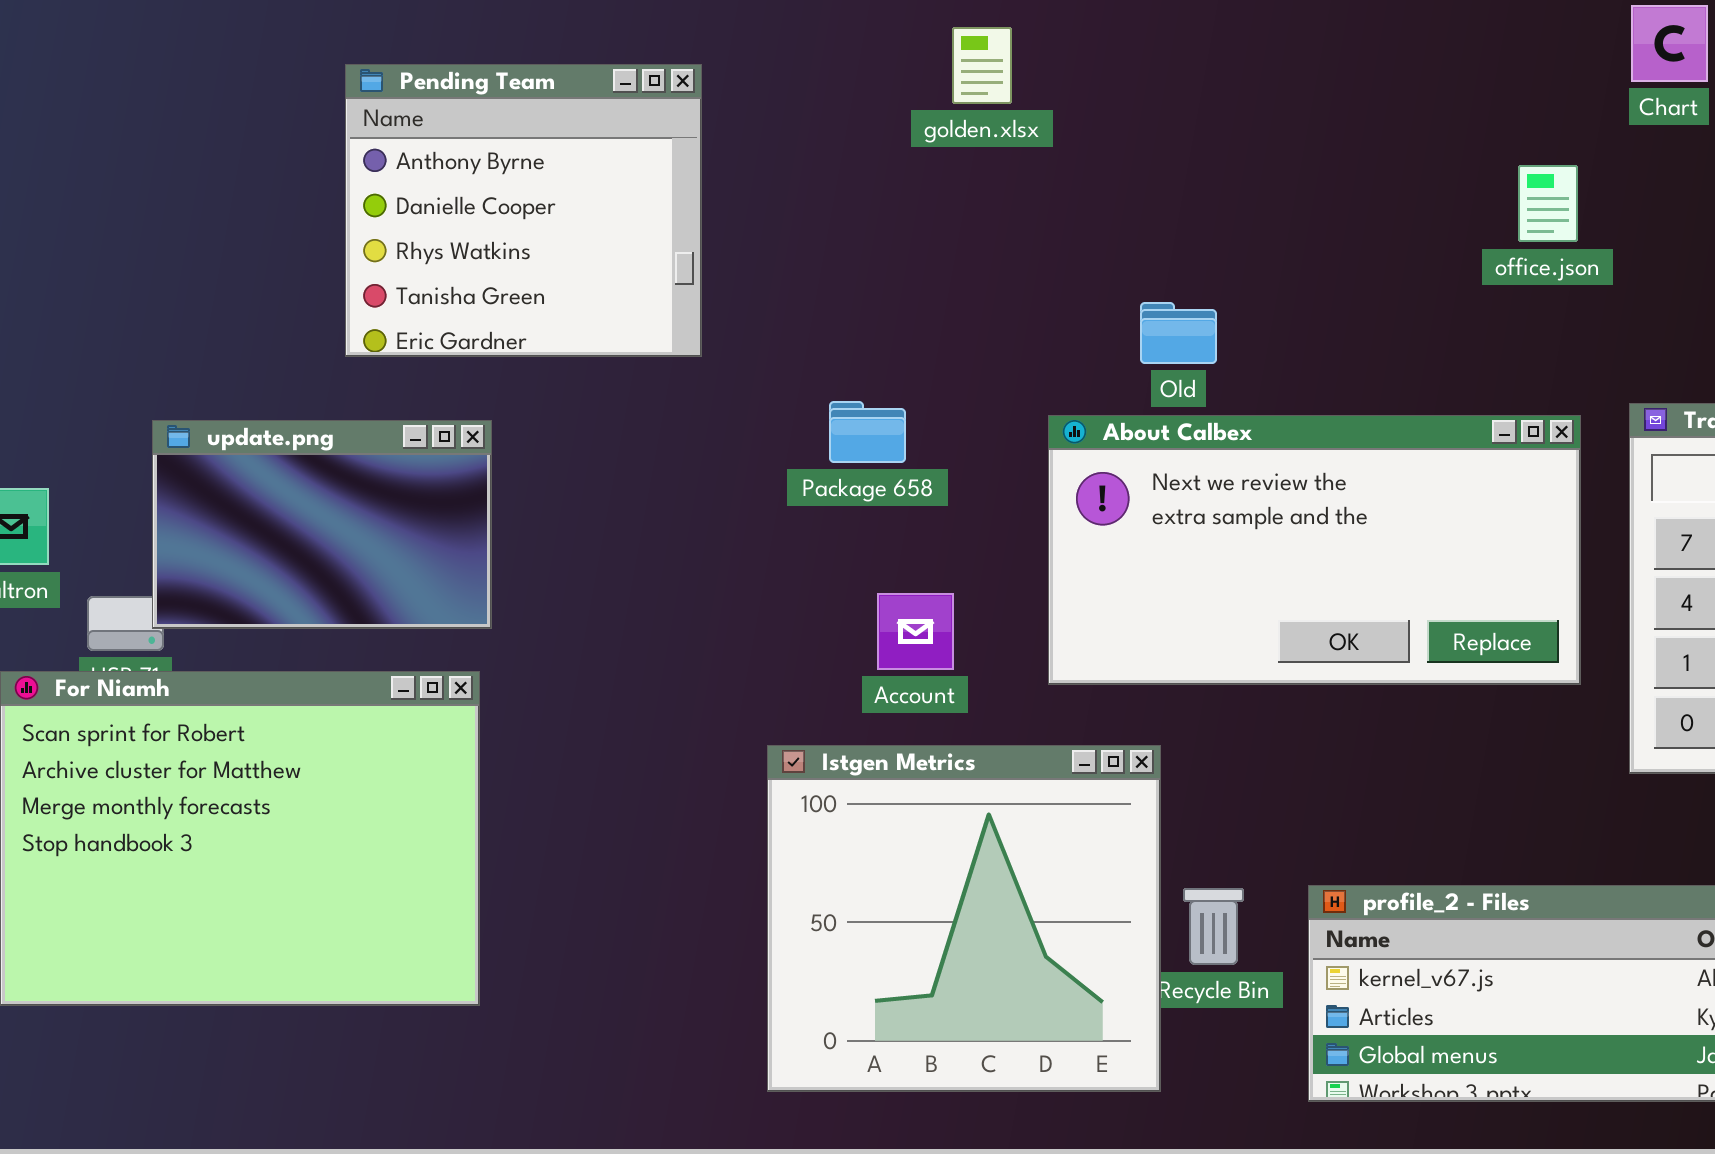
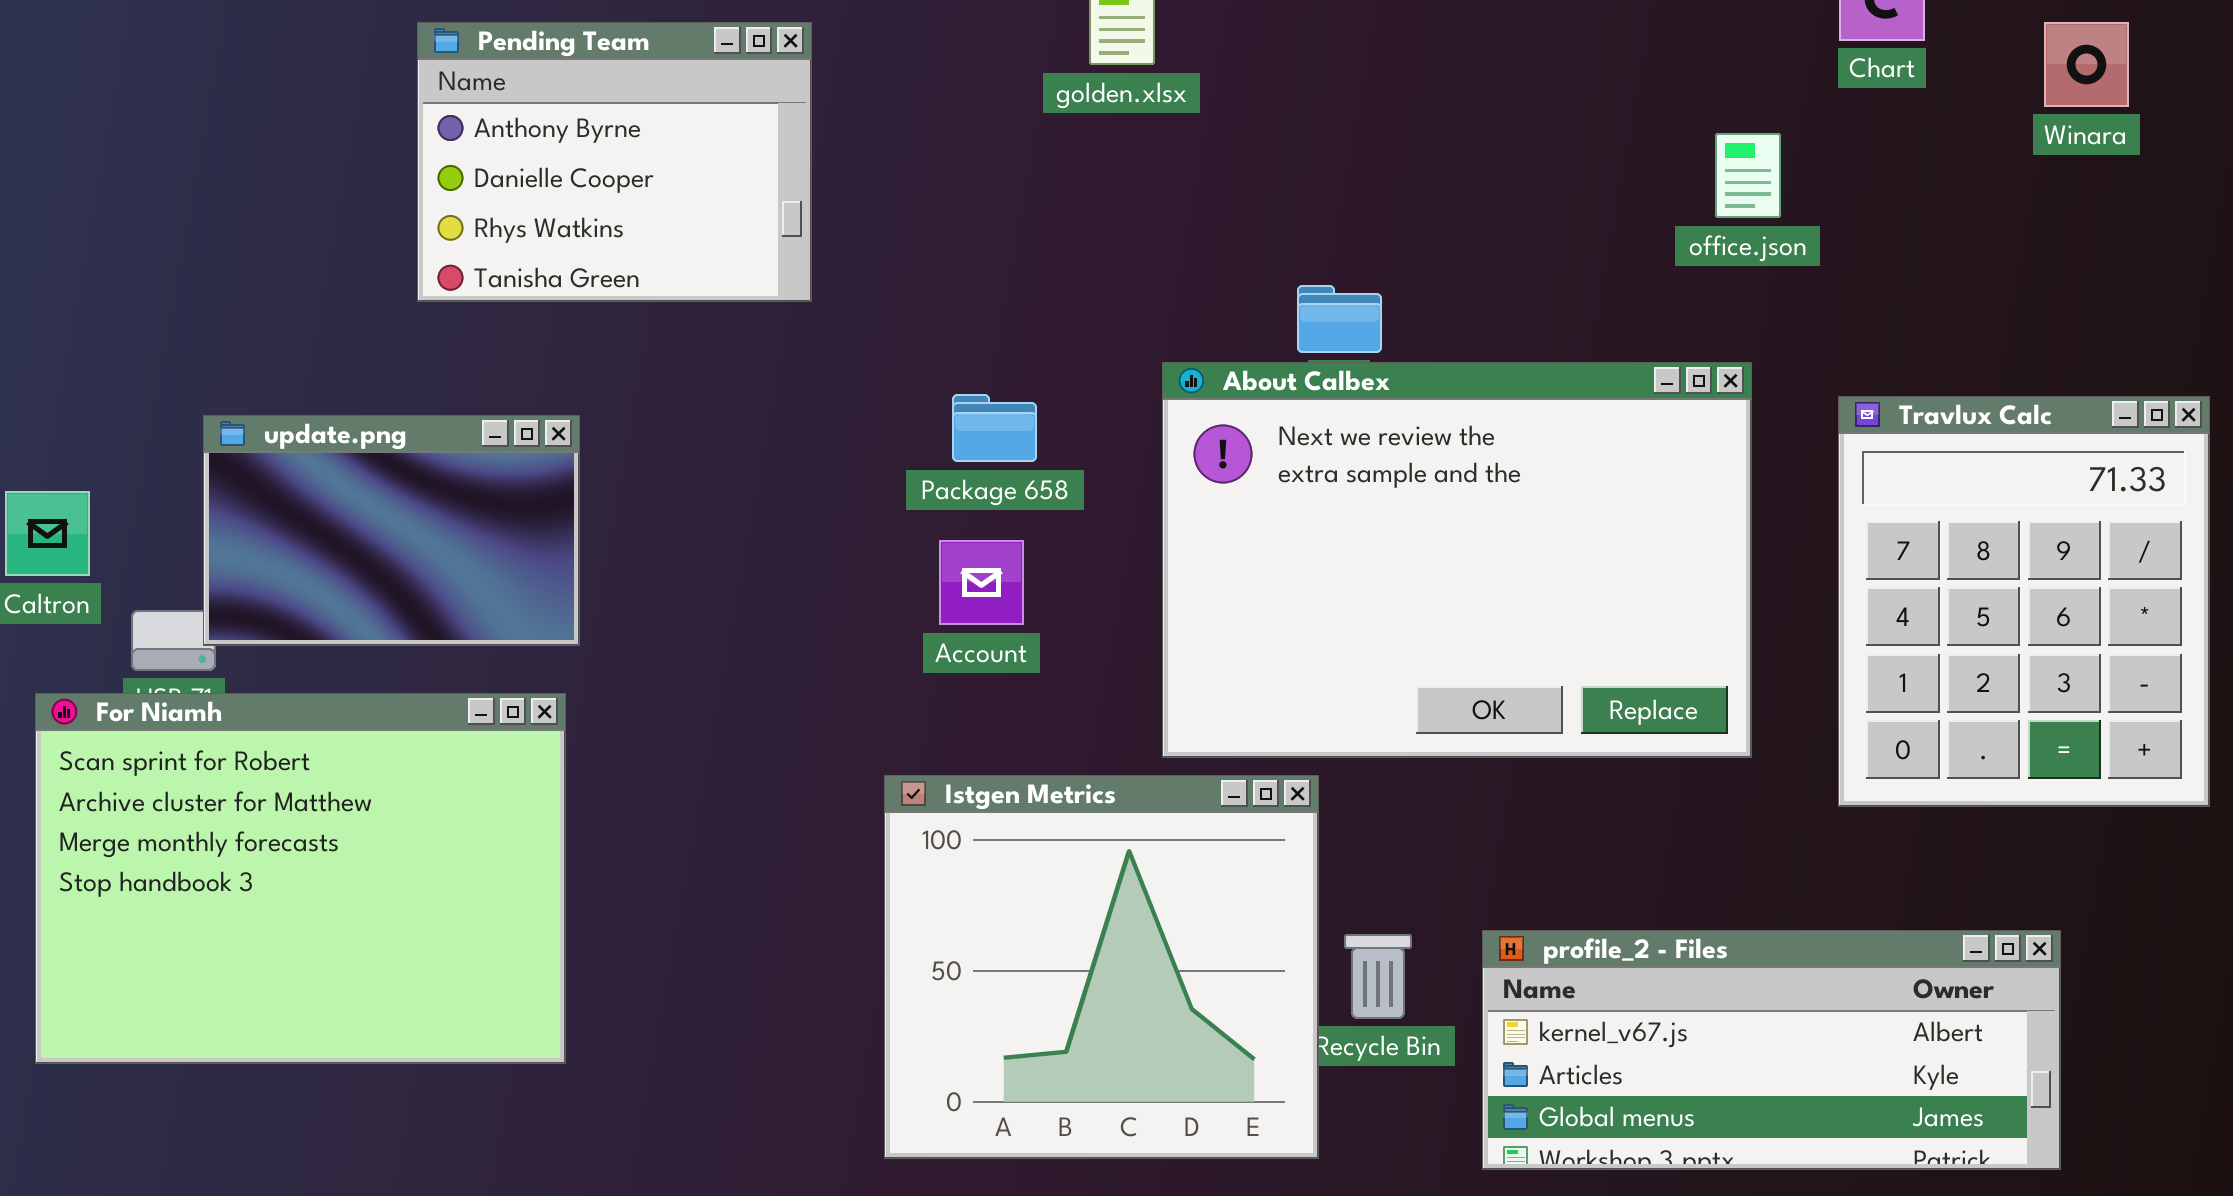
Pending Team: [345,64,702,357] -> [417,22,812,302], resized
About Calbex: [1048,415,1581,685] -> [1162,362,1752,758], moved, resized
Account: [877,593,954,670] -> [939,540,1024,625], moved

